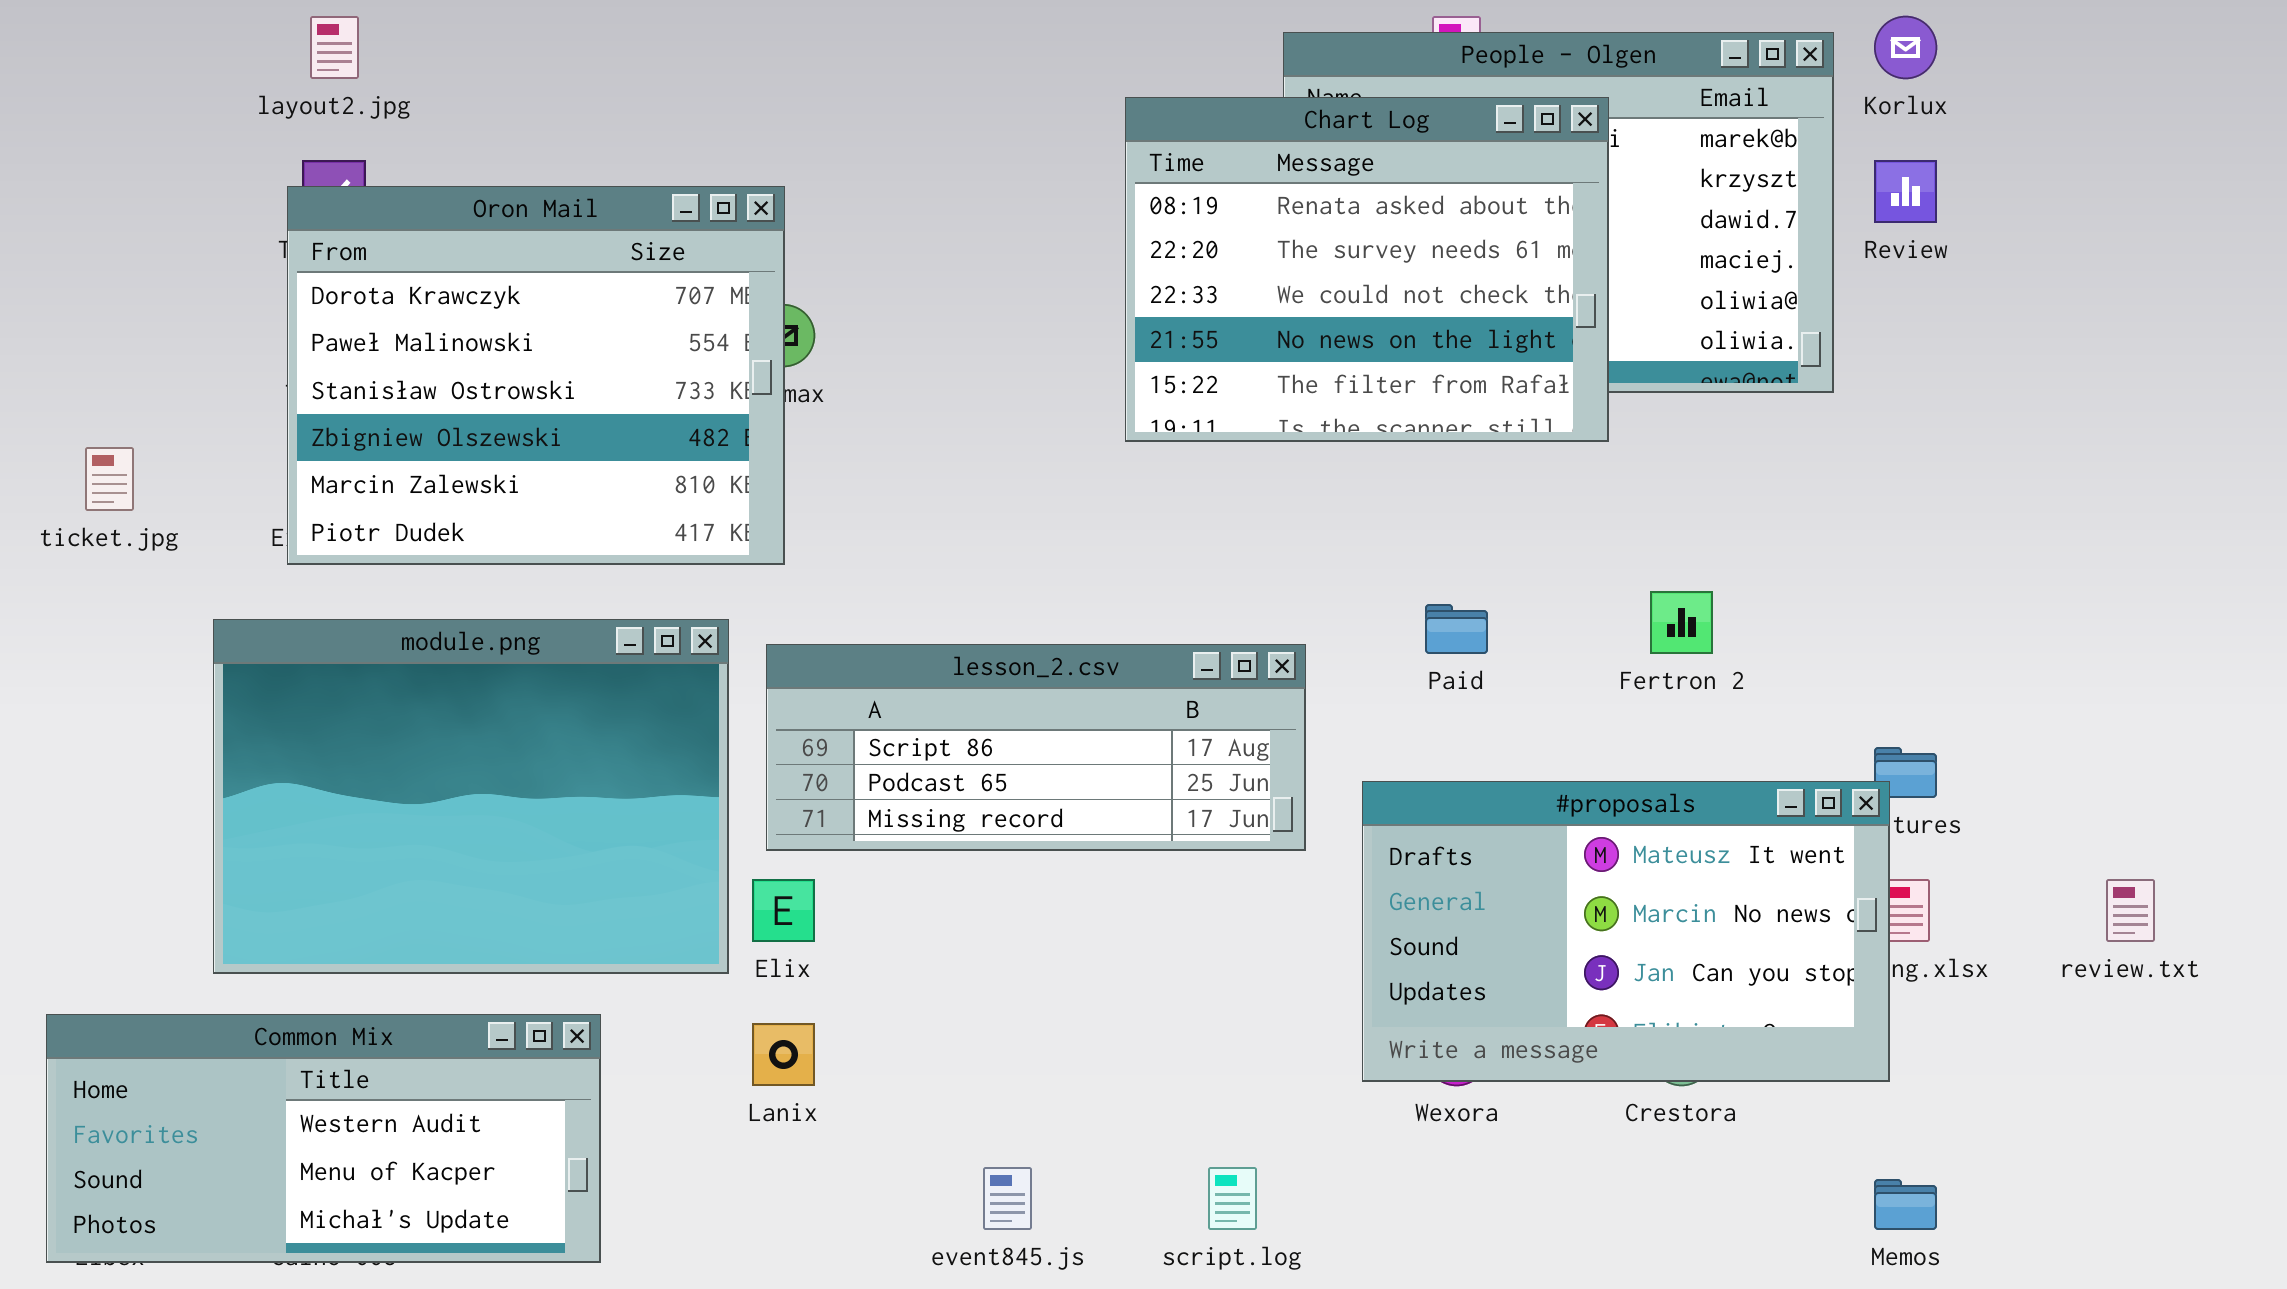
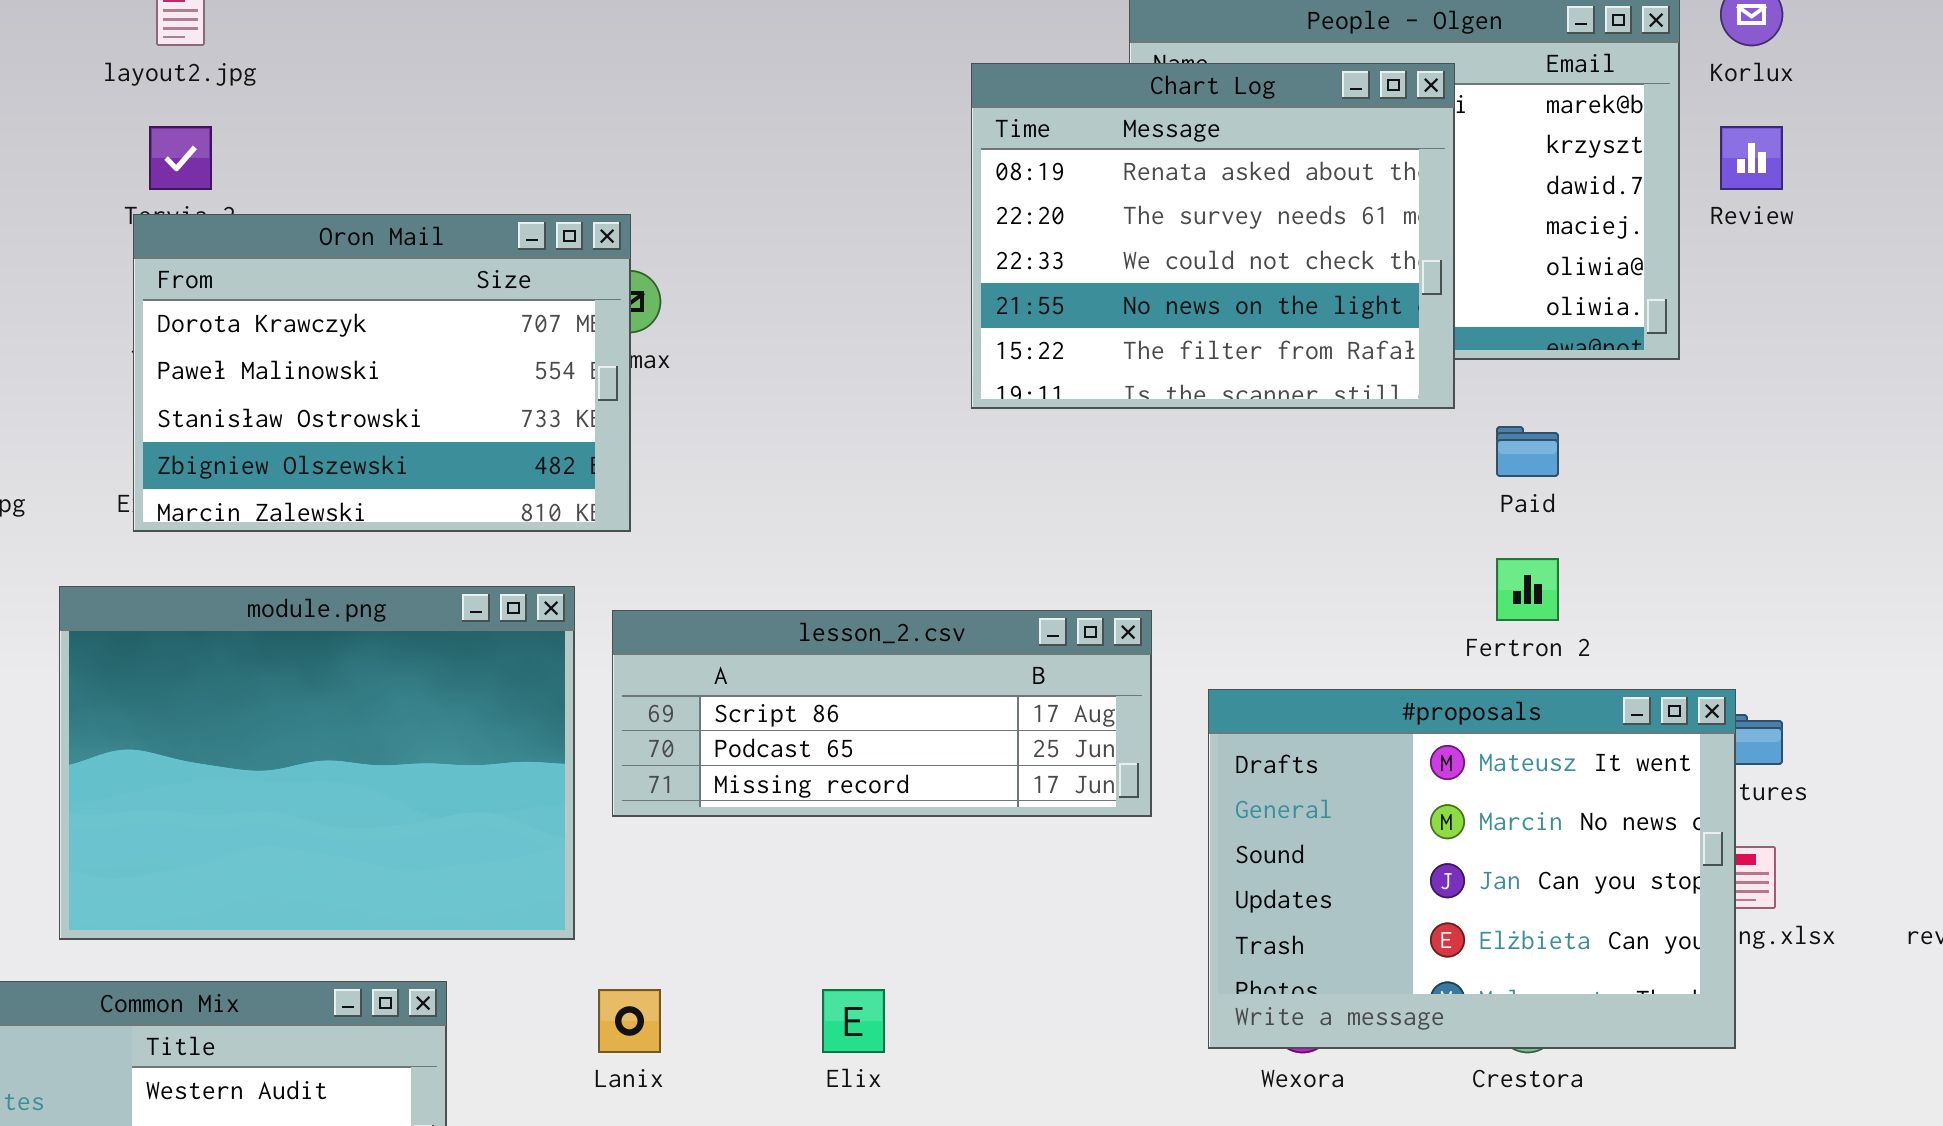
Oron Mail: [287,186,785,565] -> [133,214,631,532], resized
Paid: [1425,604,1488,654] -> [1496,426,1559,477], moved
#proposals: [1362,781,1890,1082] -> [1208,689,1736,1049], resized
Elix: [752,879,815,942] -> [822,989,885,1053], moved

